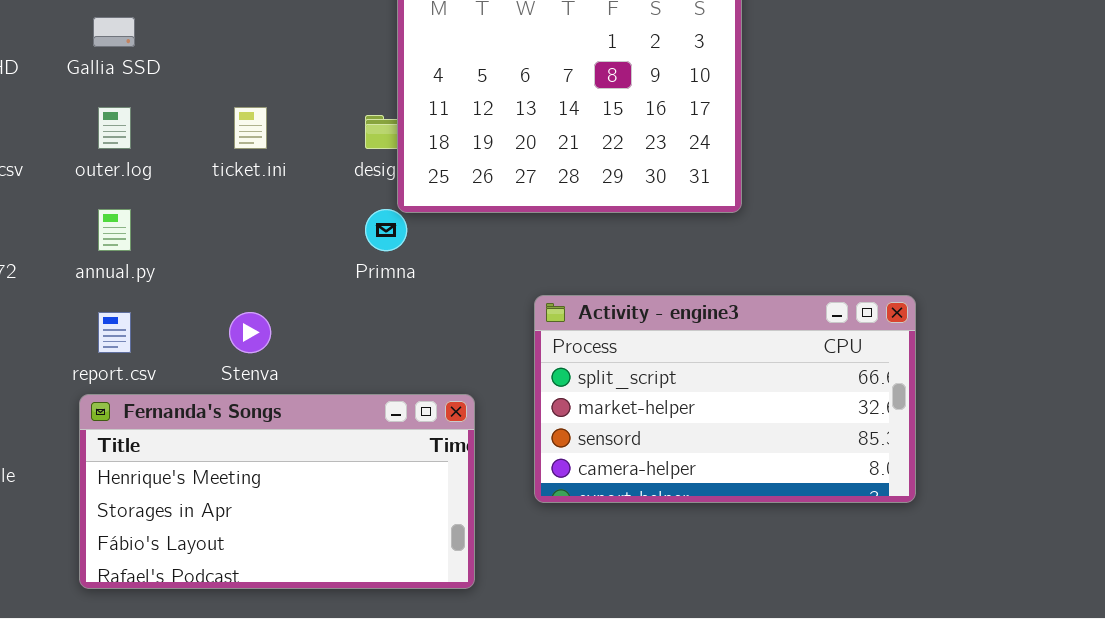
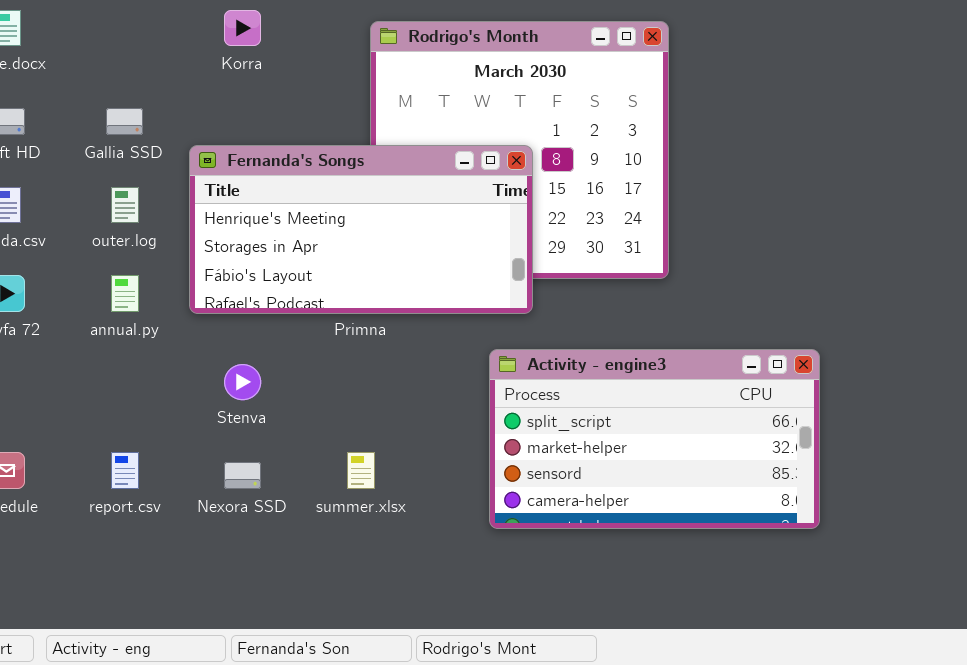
report.csv: [98,312,131,353] -> [111,452,139,489], moved
Fernanda's Songs: [79,394,475,589] -> [189,145,533,314], moved

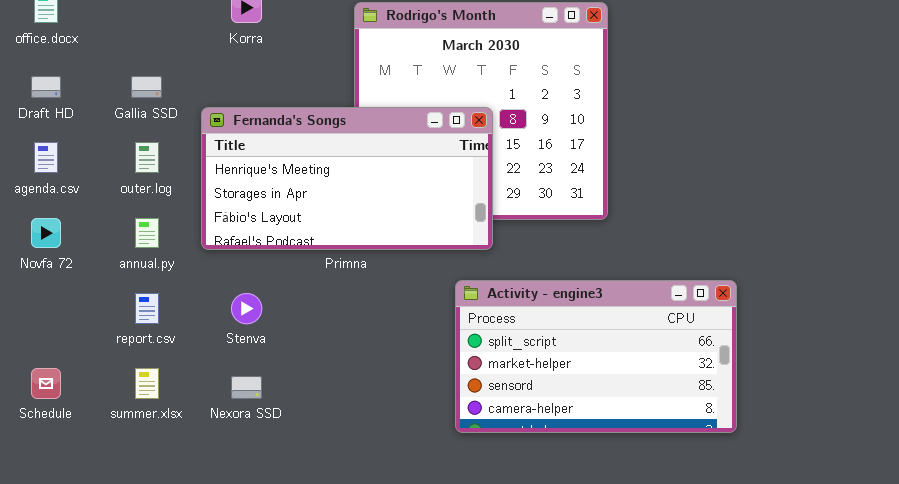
report.csv: [111,452,139,489] -> [135,293,159,324], moved
summer.xlsx: [347,452,375,489] -> [135,368,159,399], moved

